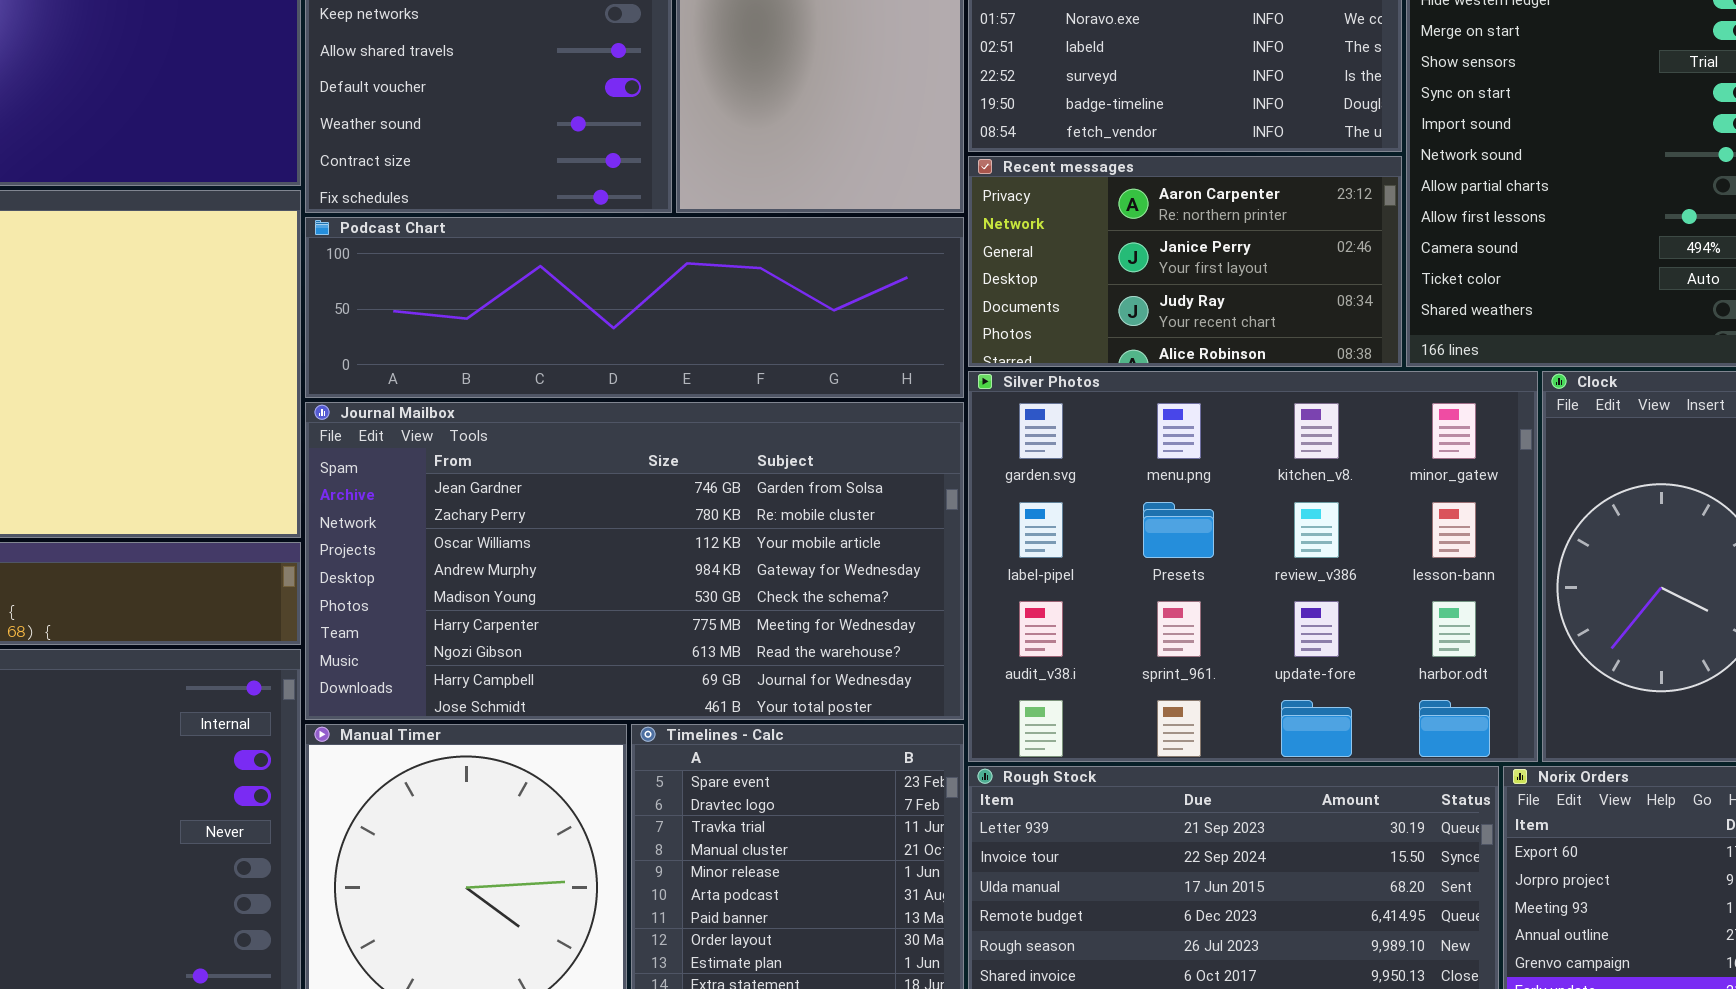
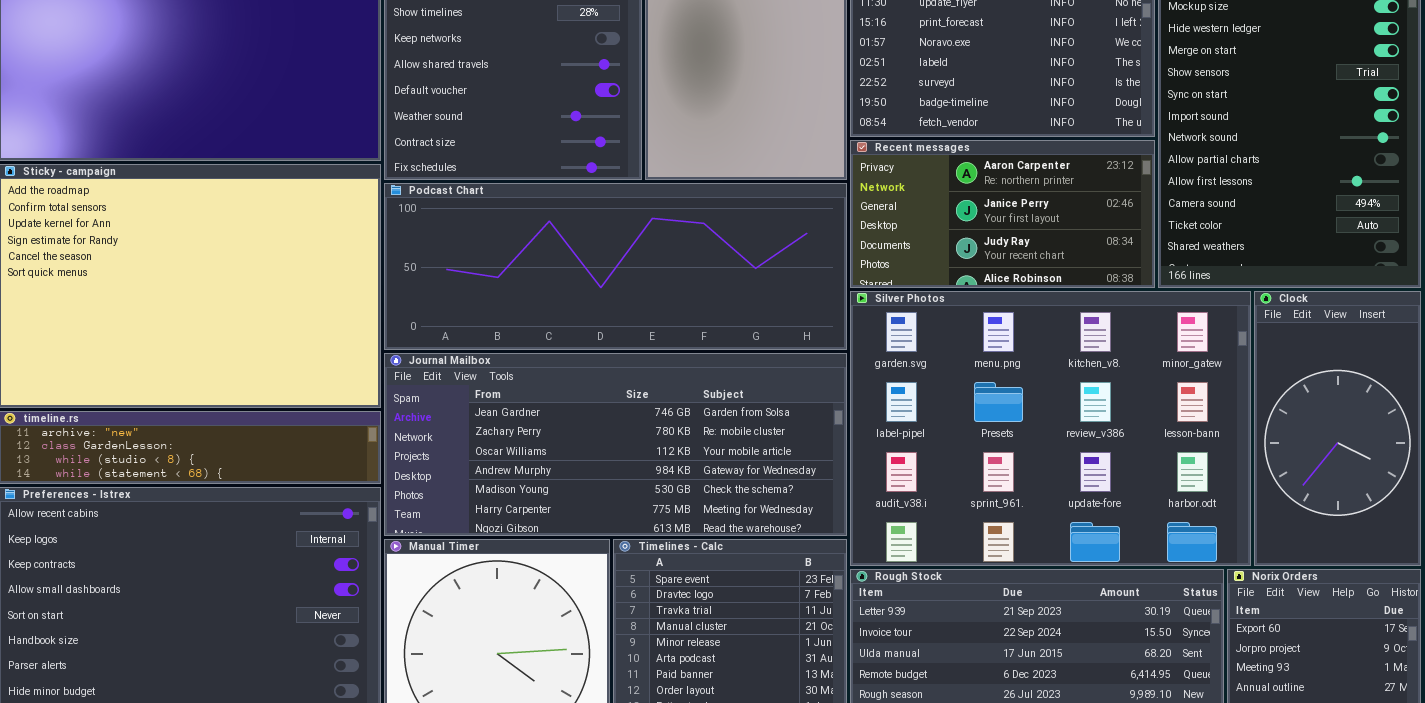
Podcast Chart: [305,217,964,398] -> [384,183,847,350], resized
Journal Mailbox: [305,402,964,720] -> [384,353,847,536], resized

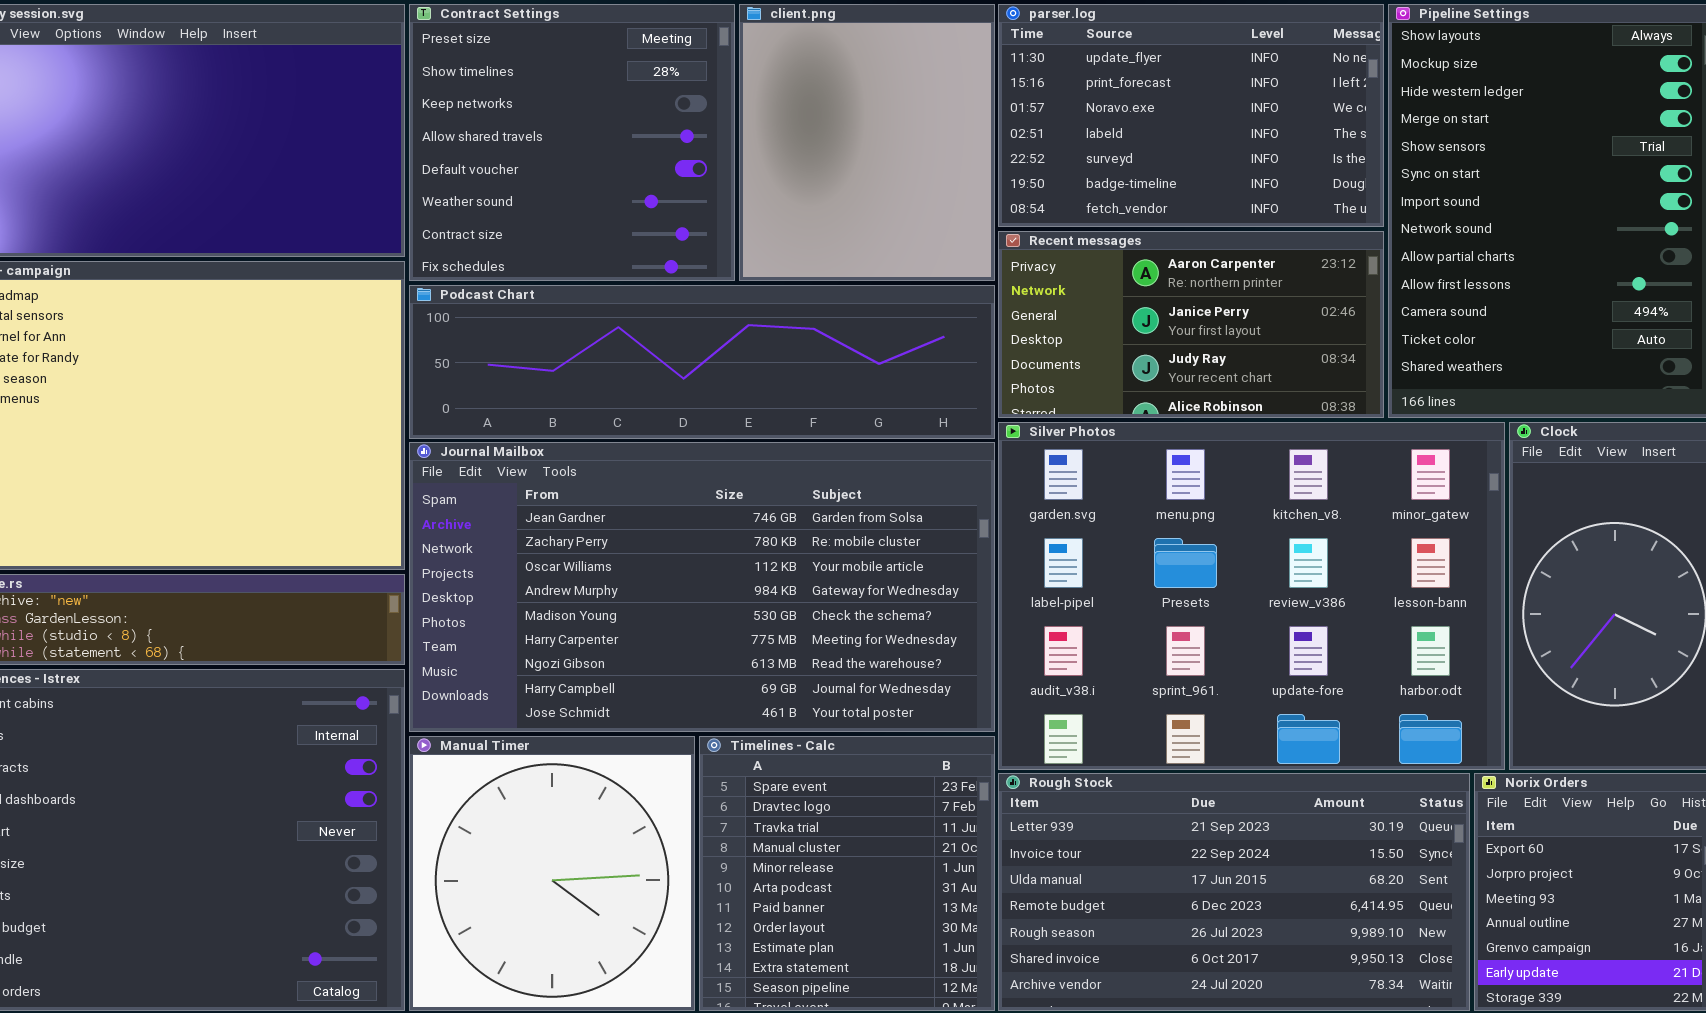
Podcast Chart: [384,183,847,350] -> [409,285,995,439], resized
Journal Mailbox: [384,353,847,536] -> [409,442,995,732], resized

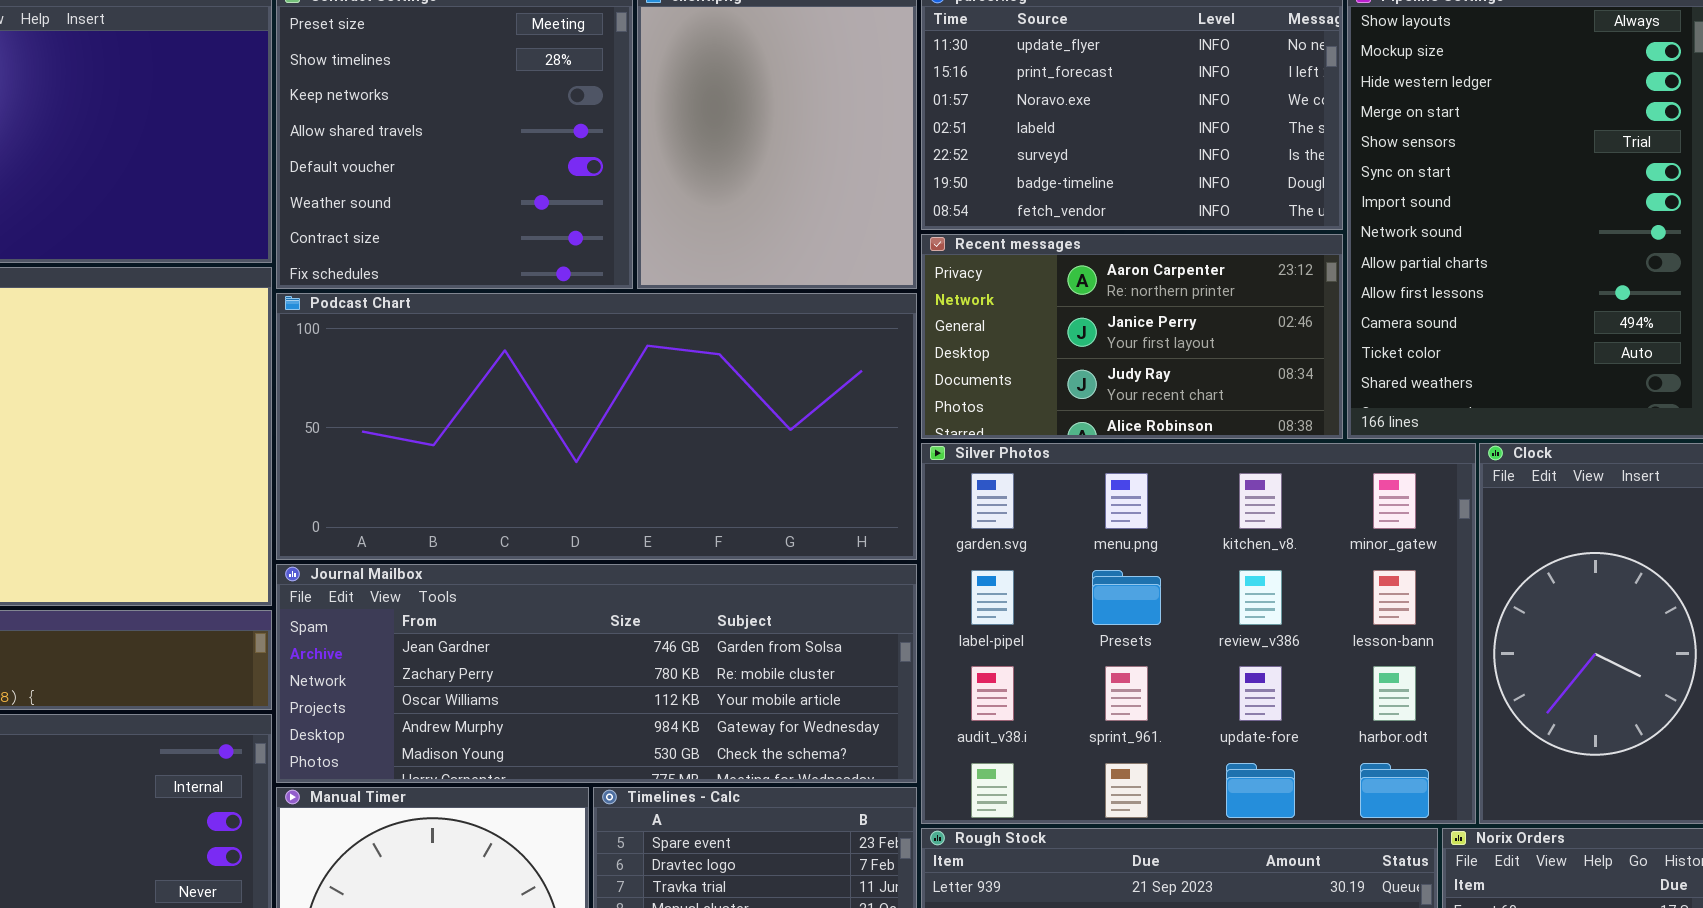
Podcast Chart: [409,285,995,439] -> [276,293,917,560], resized
Journal Mailbox: [409,442,995,732] -> [276,564,917,783], resized

